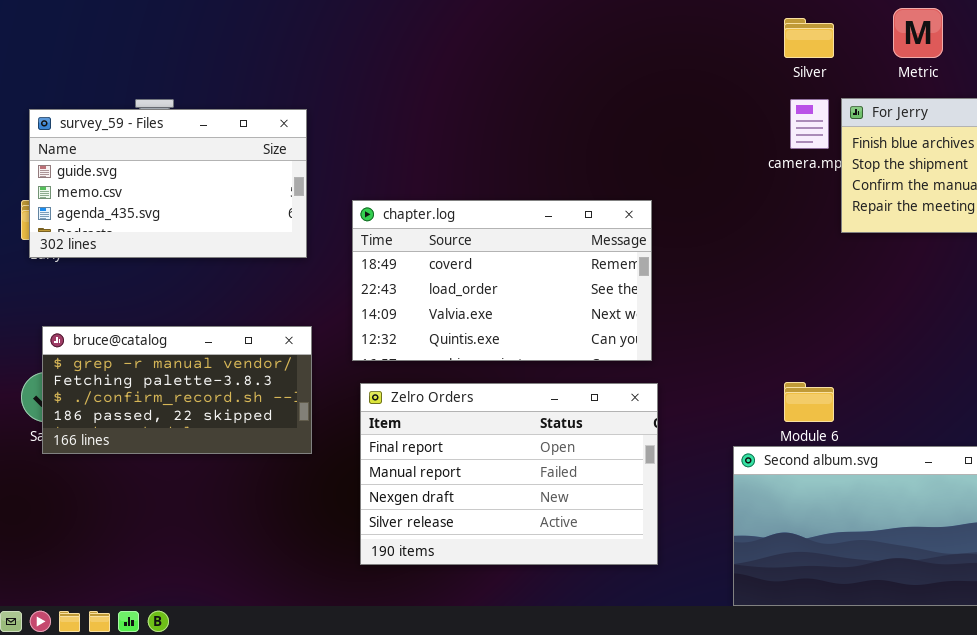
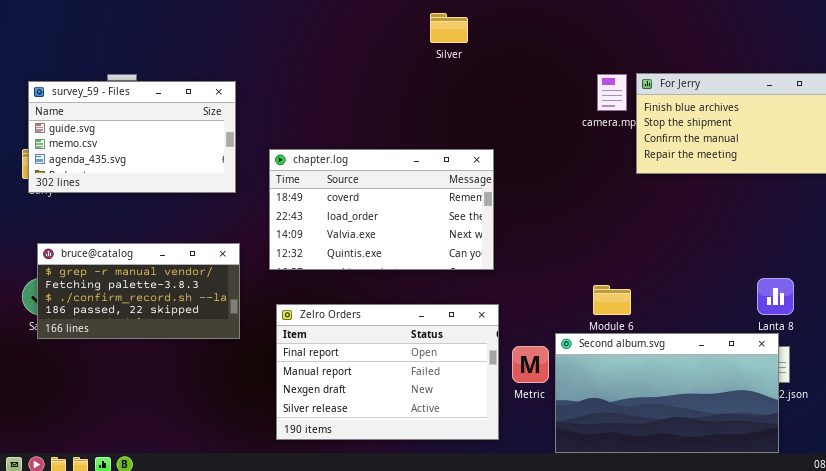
Metric: [893,8,943,58] -> [512,346,549,383], moved
Silver: [784,18,834,58] -> [430,13,468,43], moved
Zelro Orders: [360,383,658,565] -> [276,304,499,440], moved

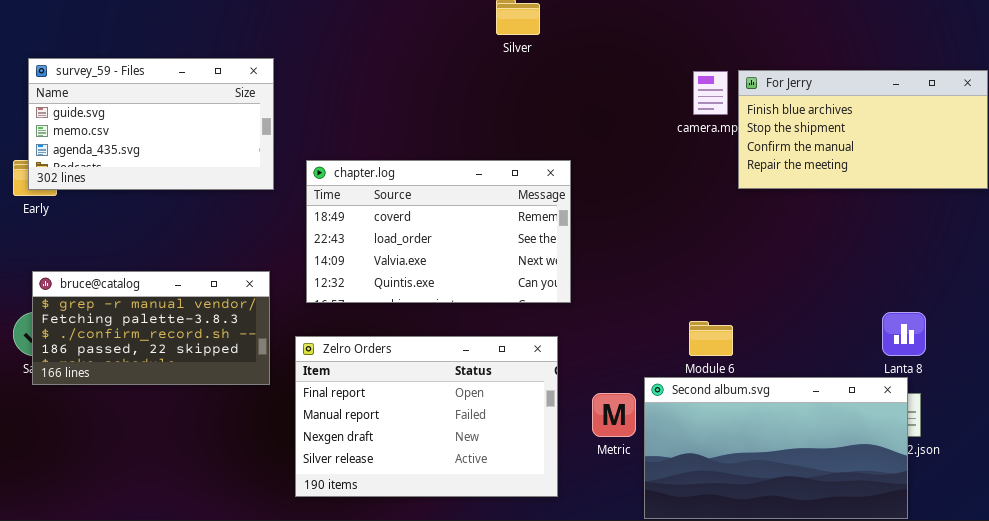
survey_59 - Files: [28,81,236,193] -> [28,58,274,190], moved
Zelro Orders: [276,304,499,440] -> [295,336,558,497], moved

